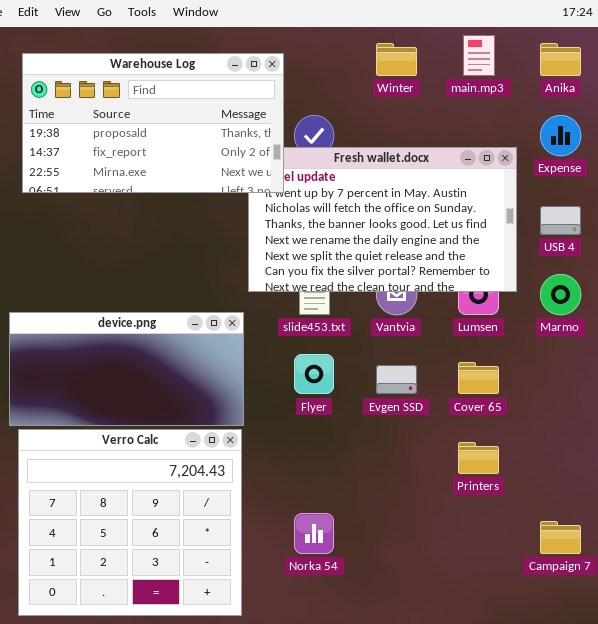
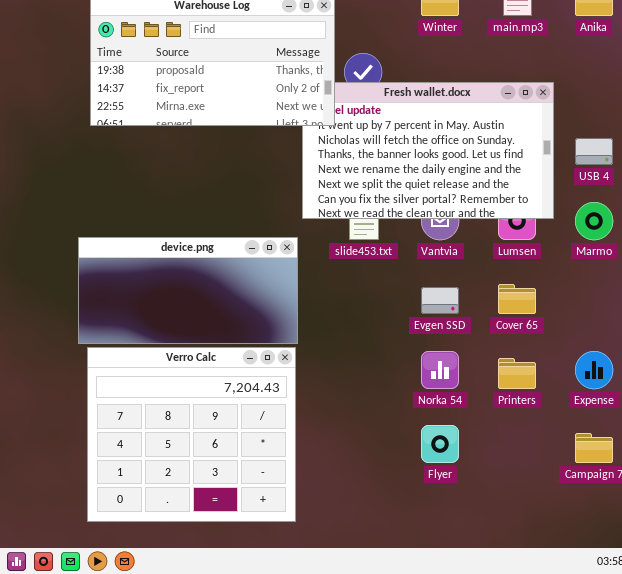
Expense: [540,115,581,156] -> [575,351,613,389], moved
Flyer: [294,354,334,394] -> [421,425,459,463], moved
Norka 54: [294,513,334,554] -> [421,351,459,389], moved

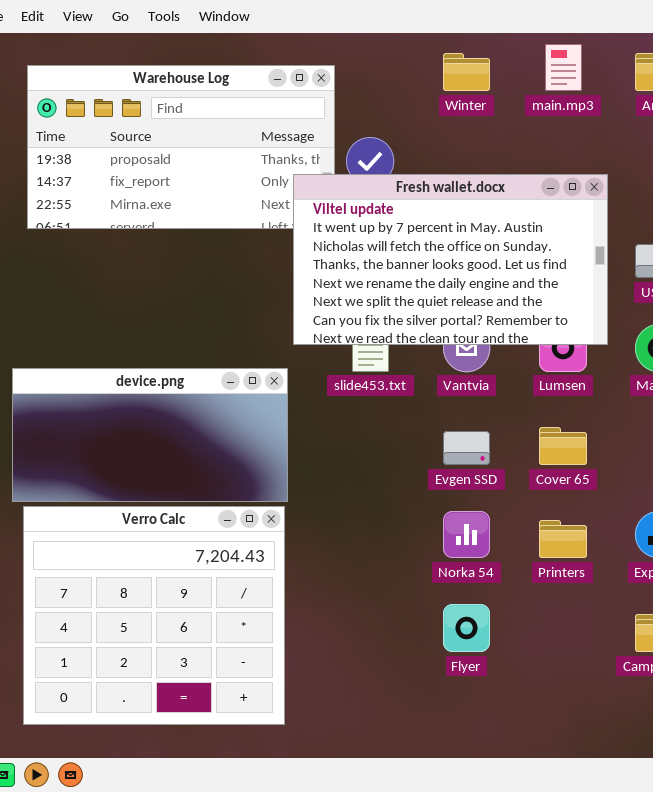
Fresh wallet.docx: [302,82,554,219] -> [293,174,608,345], raised

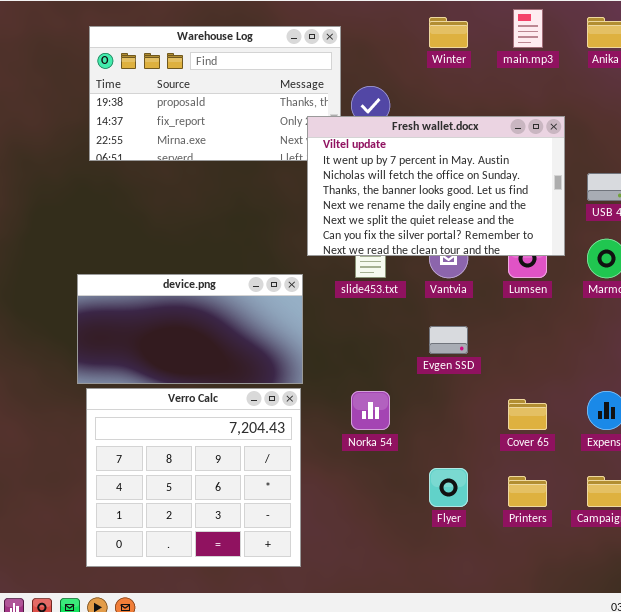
Cover 65: [539,427,587,465] -> [508,399,547,430], moved
Norka 54: [443,511,490,558] -> [351,391,390,430], moved
Printers: [539,520,587,558] -> [508,476,547,507], moved

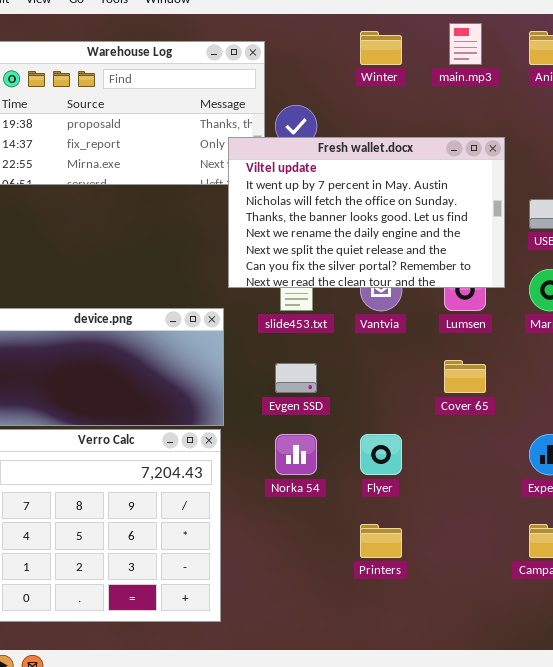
Evgen SSD: [429,326,468,354] -> [275,363,317,393], moved
Cover 65: [508,399,547,430] -> [444,360,486,393], moved
Flyer: [429,468,468,507] -> [360,434,402,475], moved
Printers: [508,476,547,507] -> [360,524,402,558], moved

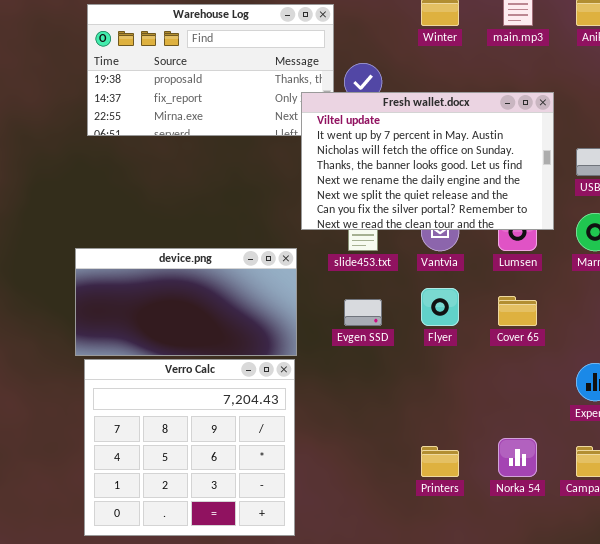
Norka 54: [275,434,317,475] -> [498,438,537,477], moved
Flyer: [360,434,402,475] -> [421,288,459,326], moved

